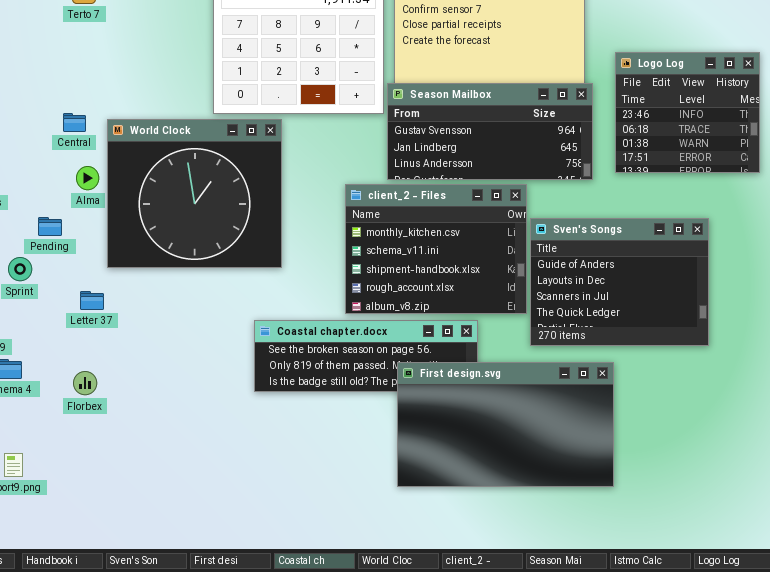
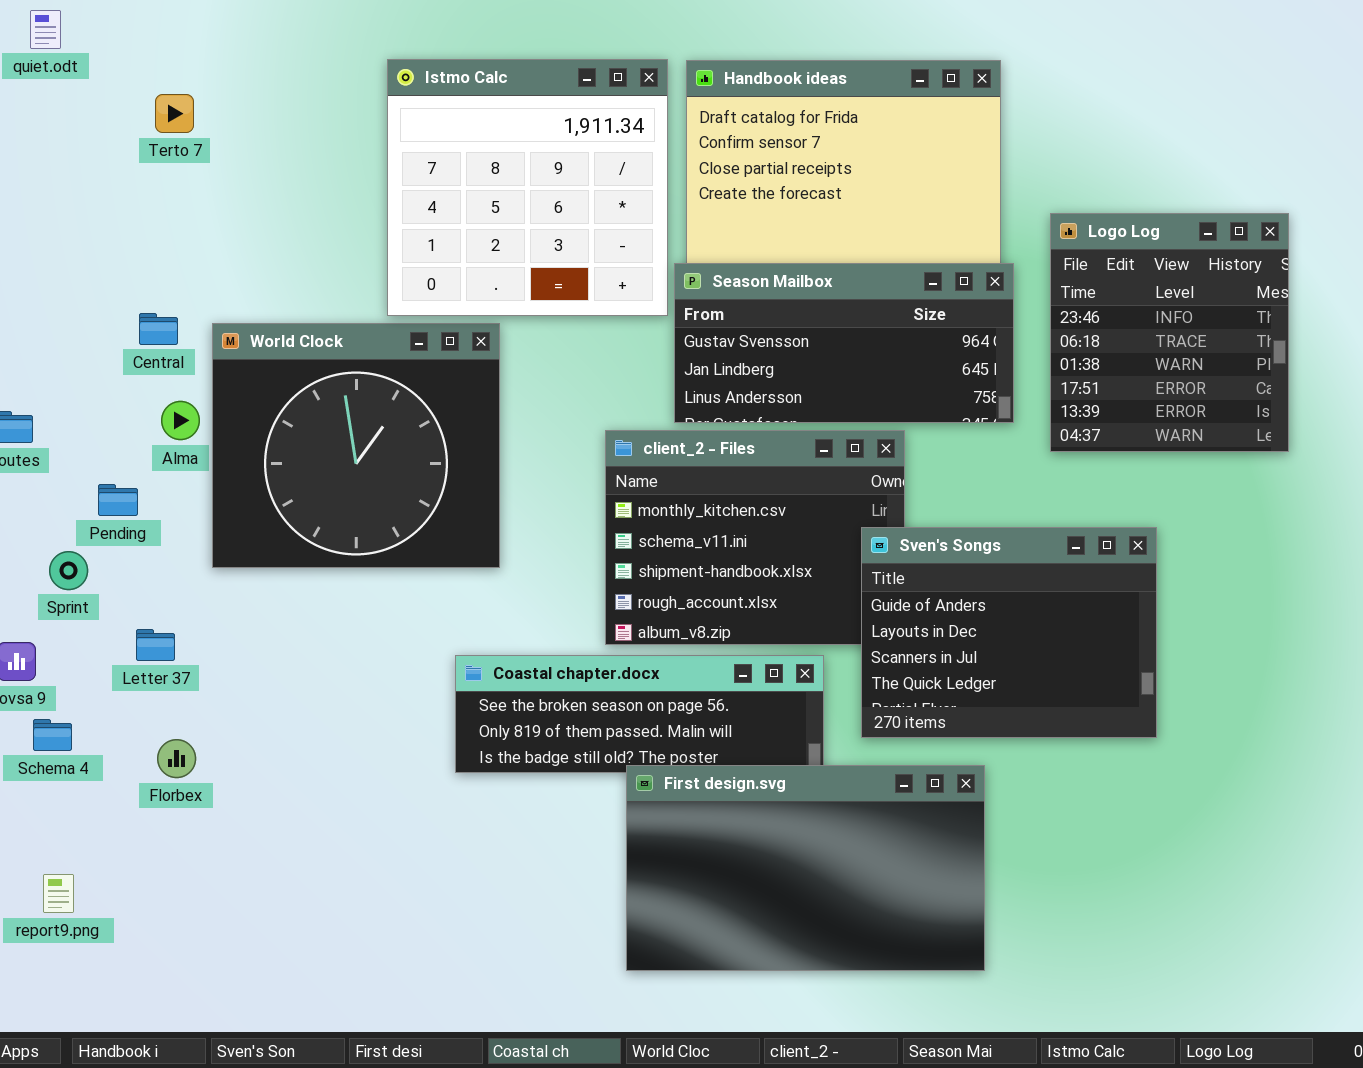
Logo Log: [615,52,760,173] -> [1050,213,1289,452], resized
Sven's Songs: [530,218,709,346] -> [861,527,1157,738], moved
Letter 37: [80,291,104,310] -> [136,629,175,661], moved
First design.svg: [397,362,614,487] -> [626,765,985,971], moved

